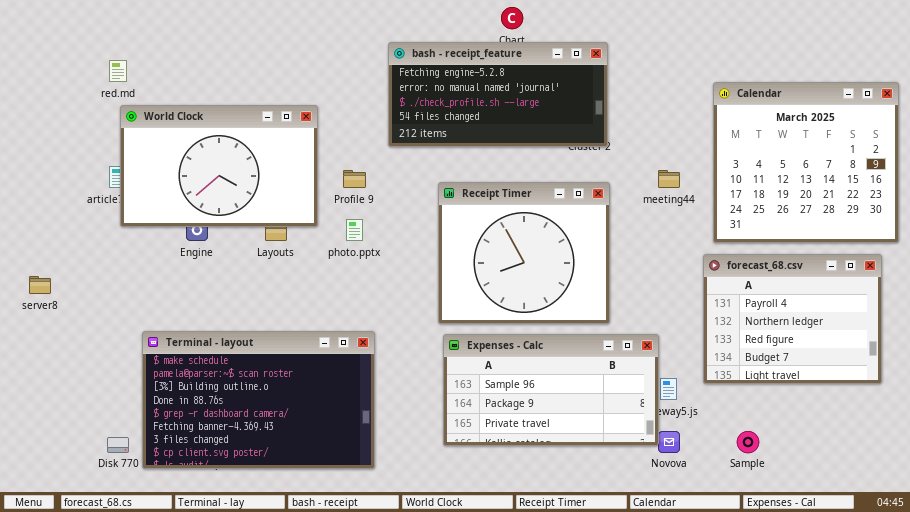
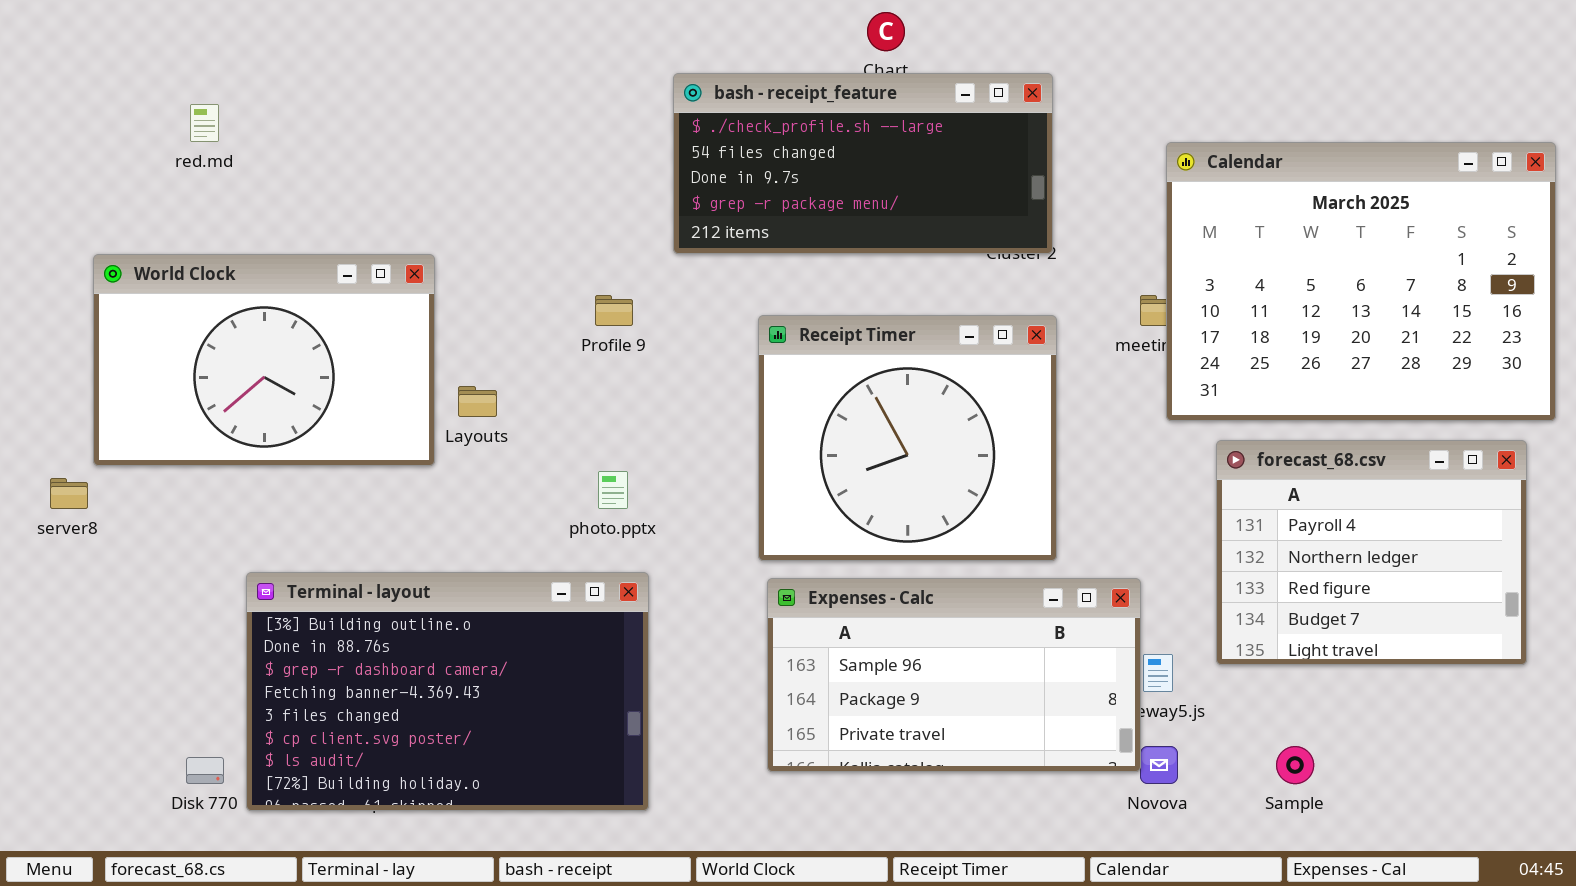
bash - receipt_feature: [388,42,608,147] -> [673,73,1053,254], scrolled down 2 rows
Calendar: [713,82,899,243] -> [1166,142,1556,421], resized
World Clock: [120,105,318,227] -> [93,254,435,466], moved
photo.pptx: [346,219,363,241] -> [598,471,628,509], moved
Terminal - layout: [142,331,375,469] -> [246,572,649,811], scrolled down 2 rows

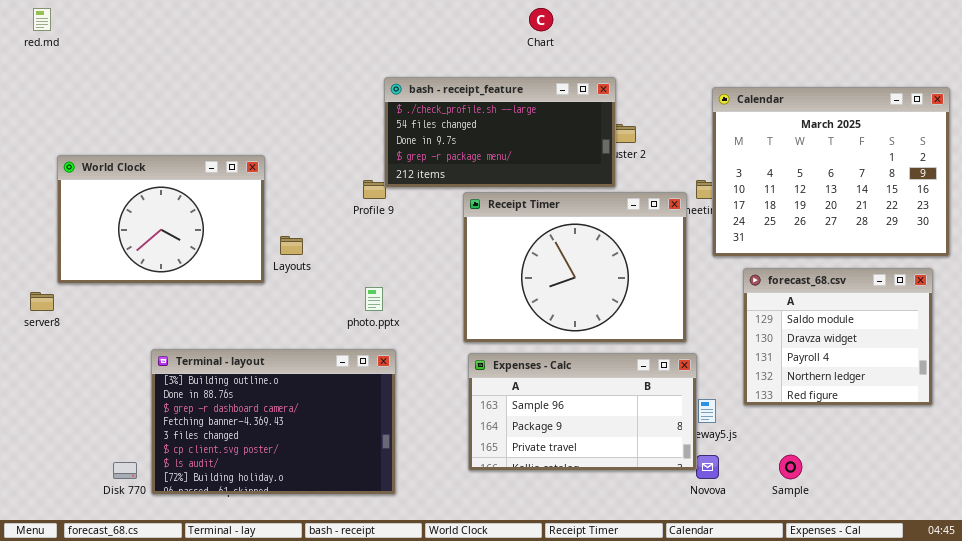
bash - receipt_feature: [673,73,1053,254] -> [384,77,616,188], moved
red.md: [190,104,219,142] -> [33,8,51,31], moved
Receipt Timer: [758,315,1057,561] -> [463,192,687,343], resized
forecast_68.csv: [1216,440,1527,665] -> [743,268,933,406], scrolled up 2 rows

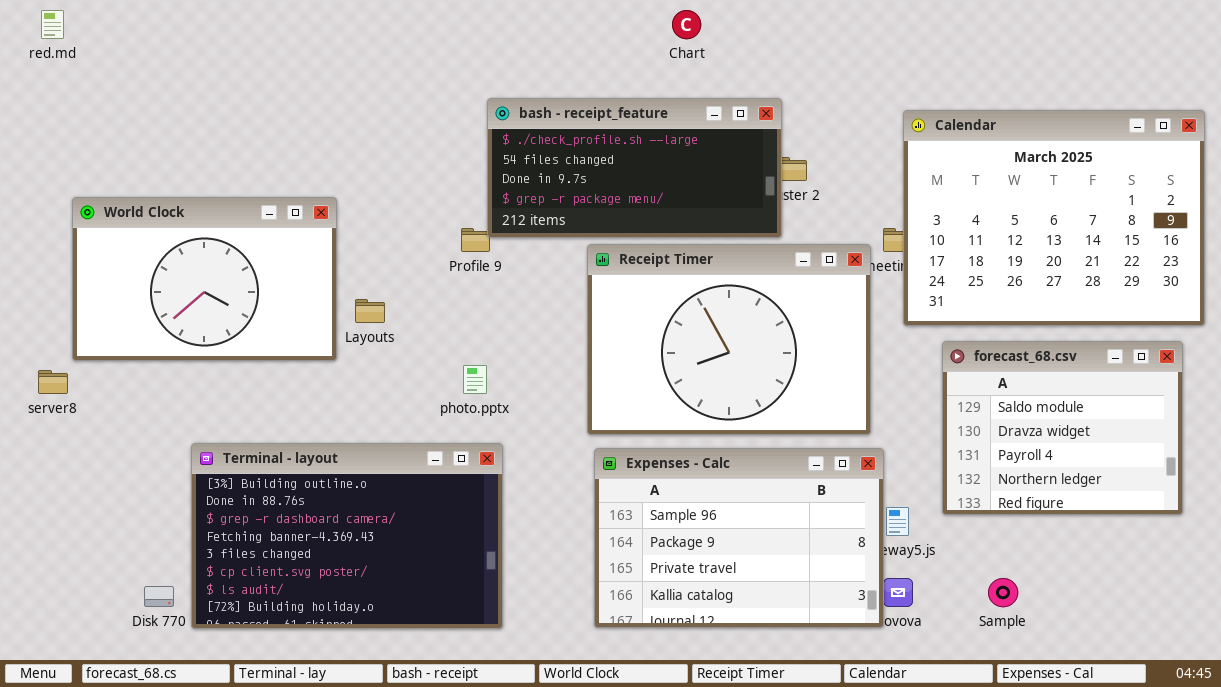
Expenses - Calc: [468,353,697,471] -> [594,448,884,628], resized

